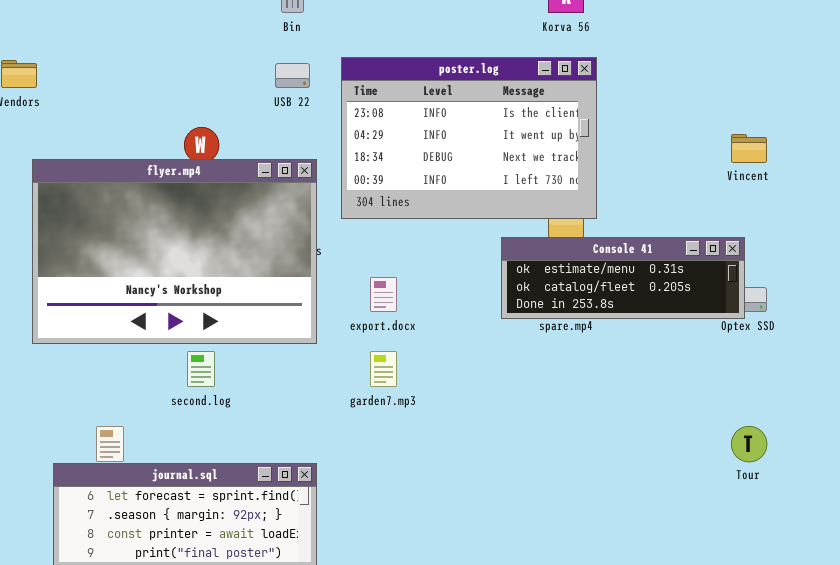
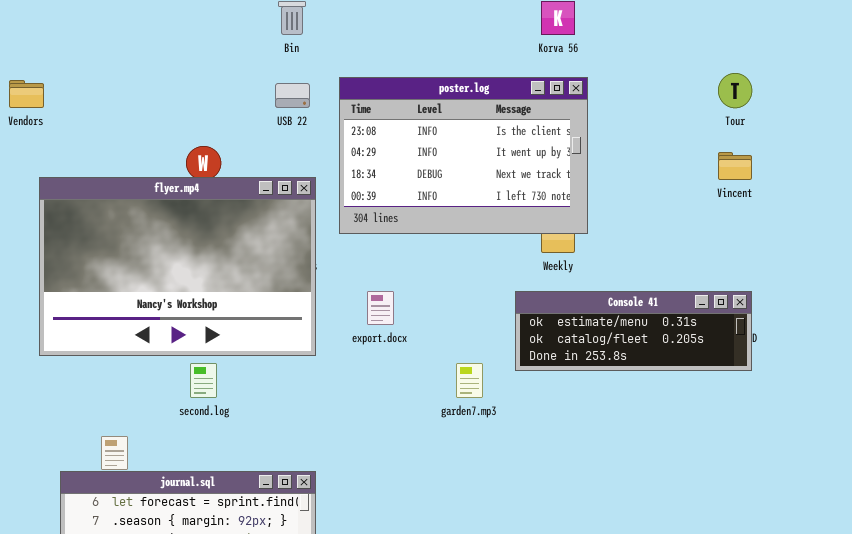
Console 41: [501,237,745,319] -> [515,291,752,371], moved
garden7.mp3: [370,351,397,387] -> [456,363,483,398], moved
Tour: [731,426,767,462] -> [718,73,752,108], moved

